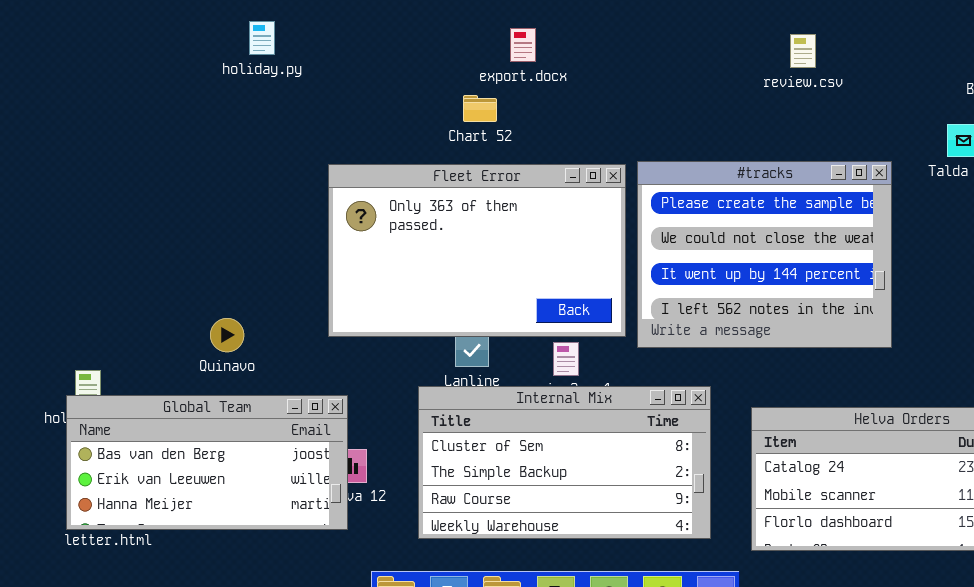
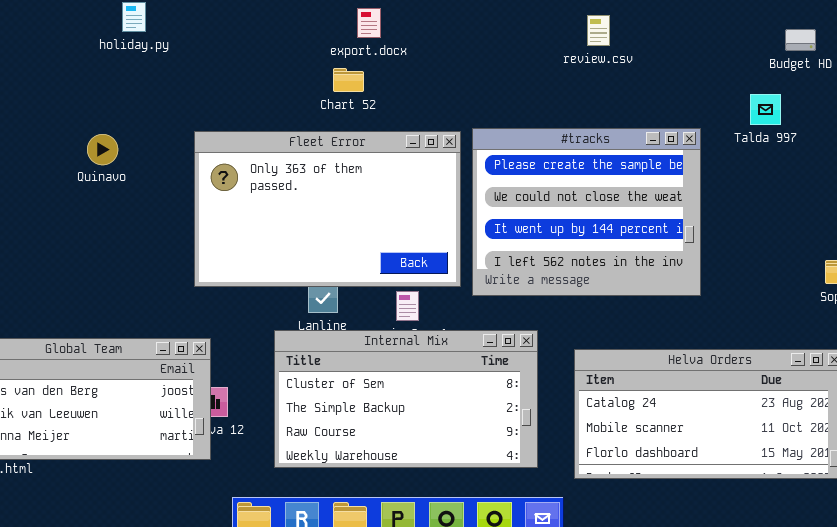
review.csv: [790,34,816,68] -> [587,15,610,46], moved
Chart 52: [463,95,497,122] -> [333,68,364,92], moved
Quinavo: [210,318,244,352] -> [87,134,118,165], moved

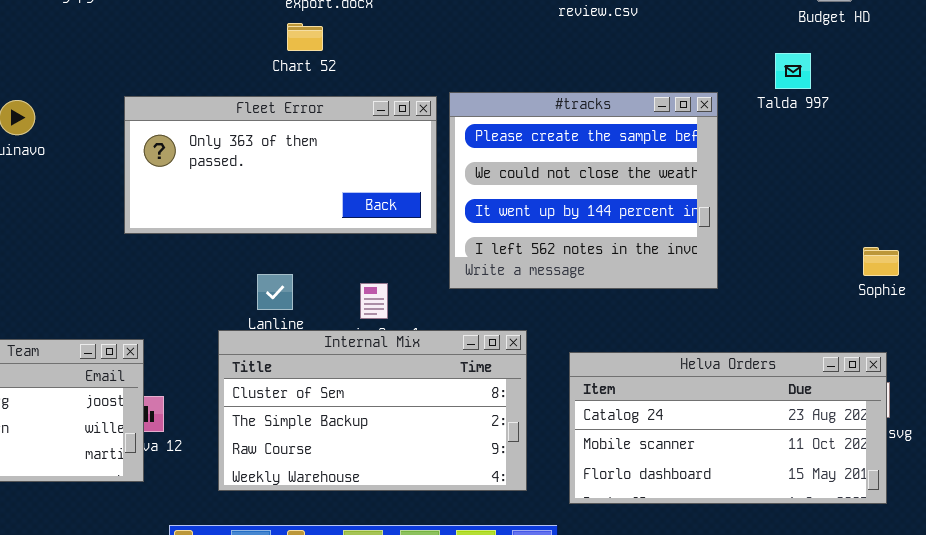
Fleet Error: [194,131,461,287] -> [124,96,437,234], resized

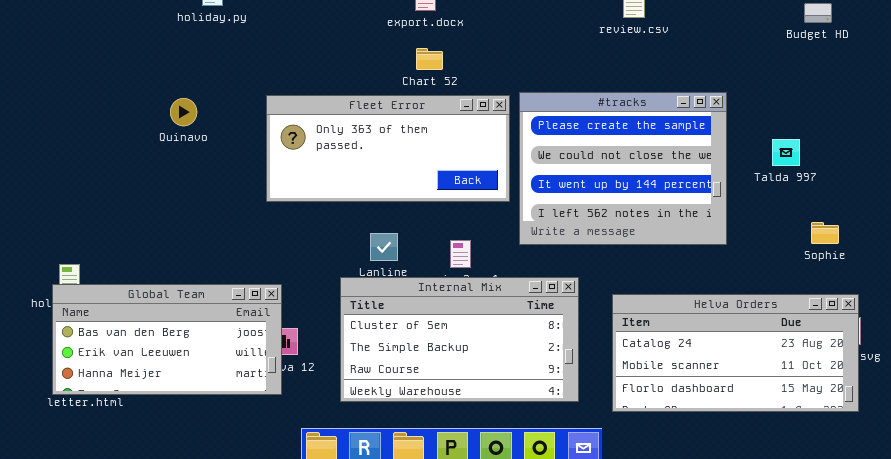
Chart 52: [287,23,323,51] -> [416,48,443,70], moved
Talda 997: [775,53,811,89] -> [772,139,800,166], moved
Sophie: [863,247,899,276] -> [811,222,839,244], moved

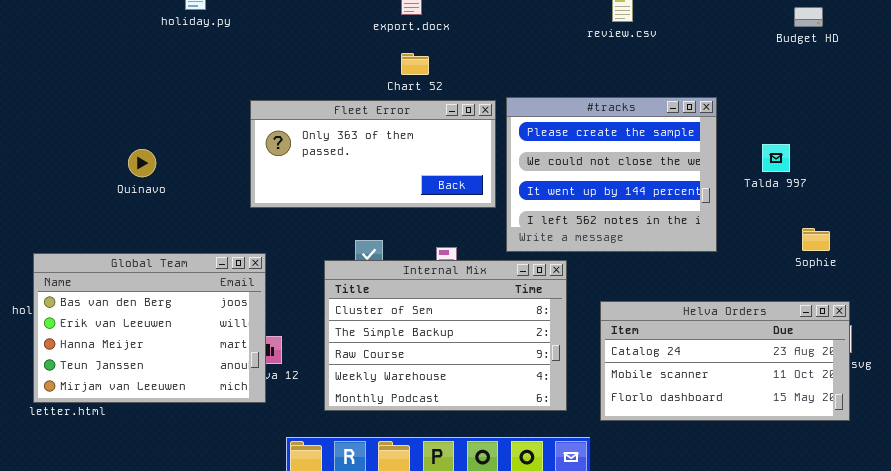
Quinavo: [170,98,197,126] -> [128,149,156,177], moved
Internal Mix: [340,277,579,402] -> [324,260,567,411], resized
Global Team: [52,284,282,395] -> [33,253,266,403], resized

